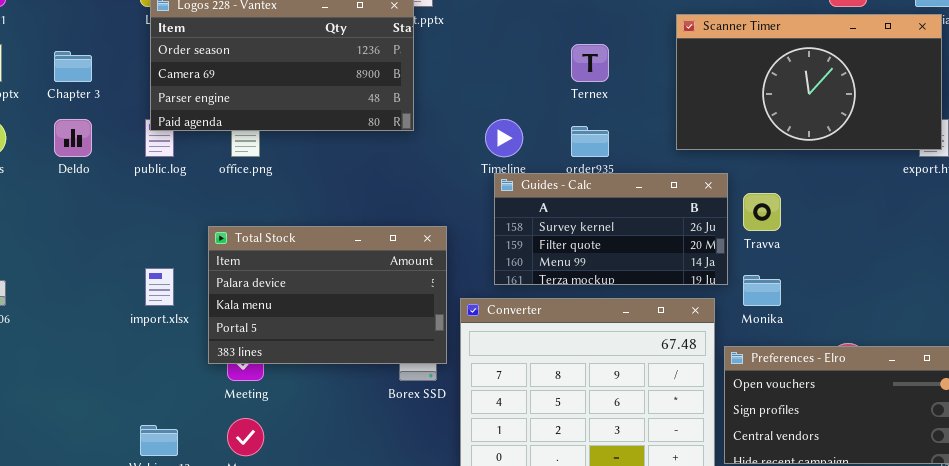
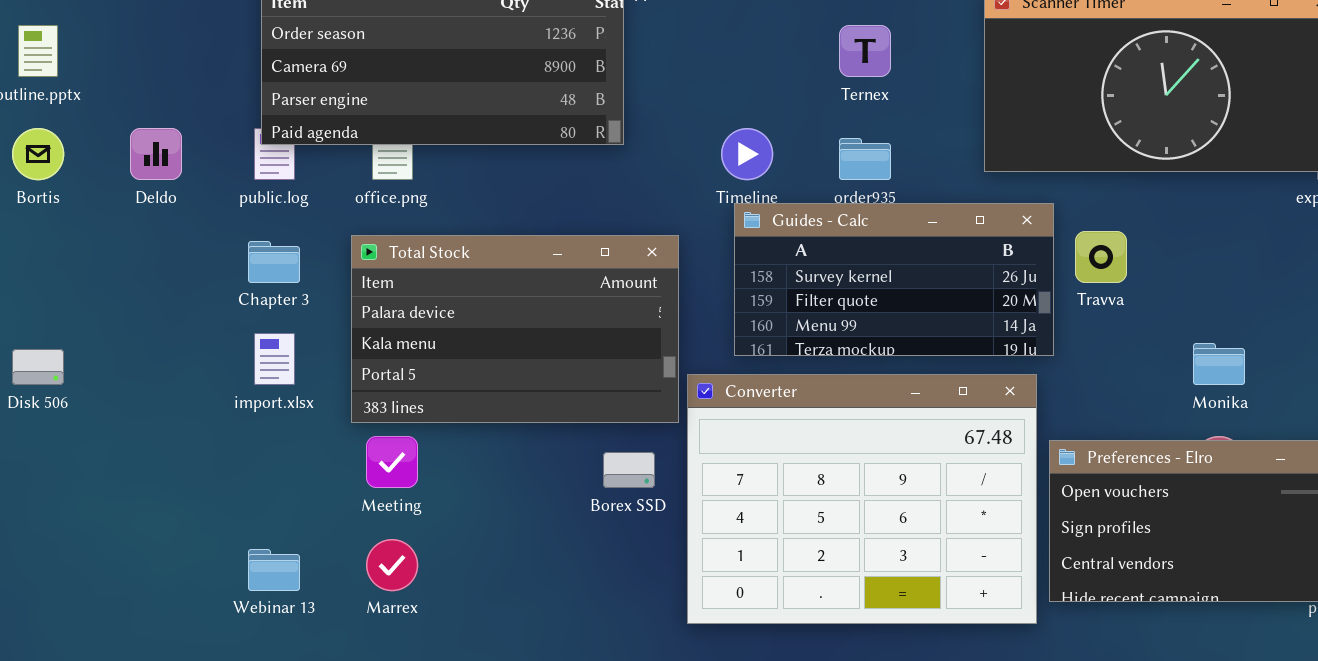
Chapter 3: [54,51,92,82] -> [248,241,300,283], moved
Total Stock: [208,226,447,364] -> [351,235,679,423], moved
Monika: [743,275,781,306] -> [1193,343,1245,385], moved

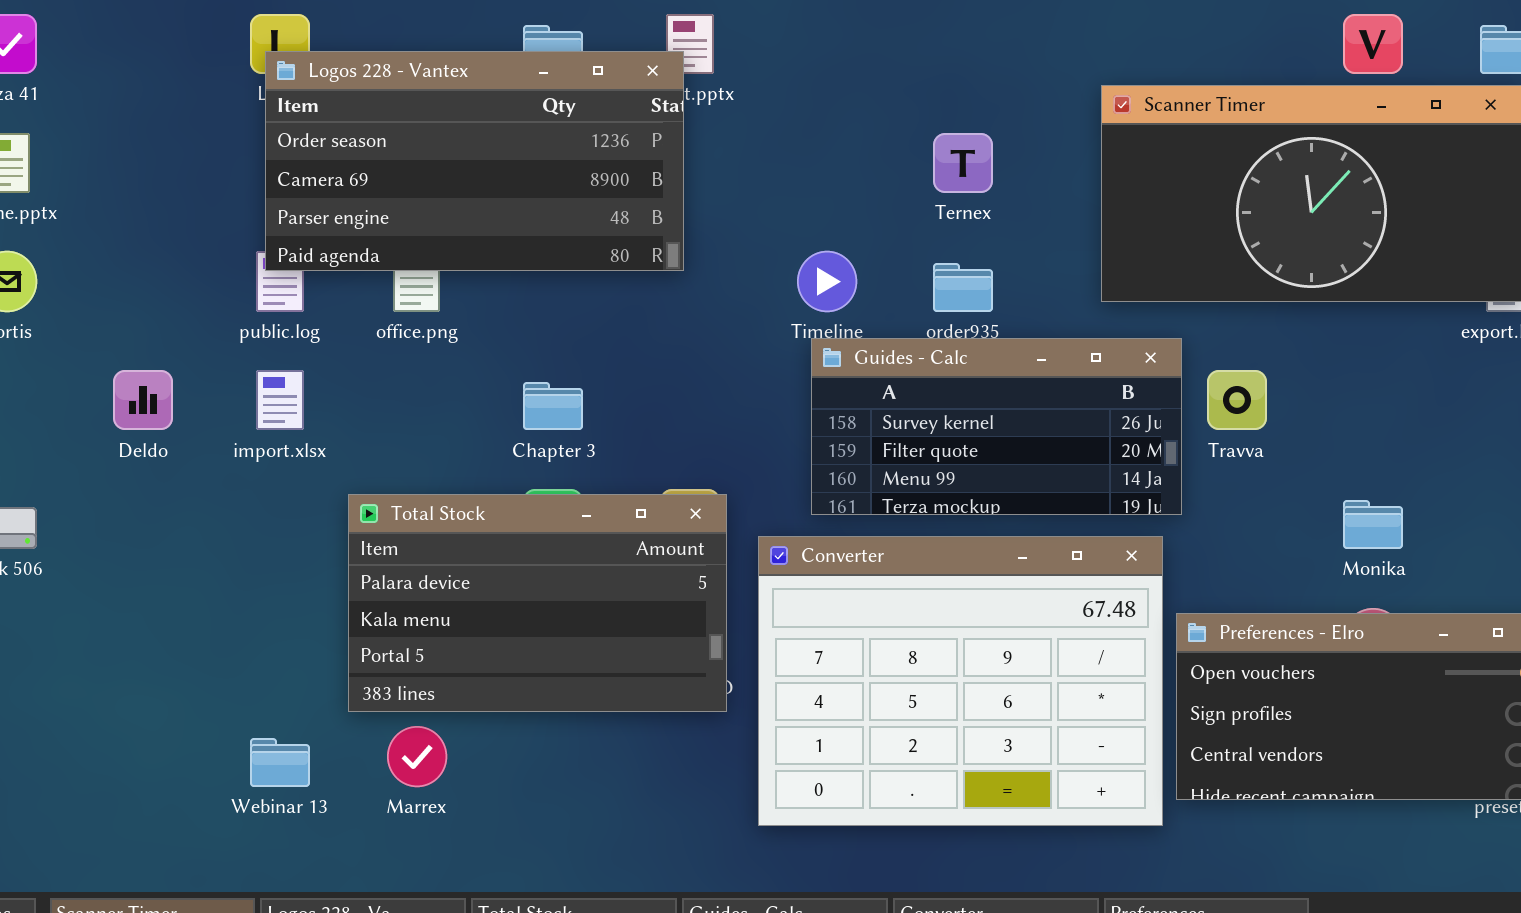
Deldo: [130,128,182,180] -> [113,370,173,430], moved
Total Stock: [351,235,679,423] -> [348,494,727,712], moved
Chapter 3: [248,241,300,283] -> [523,382,583,430], moved
import.xlsx: [254,333,295,385] -> [256,370,304,430], moved

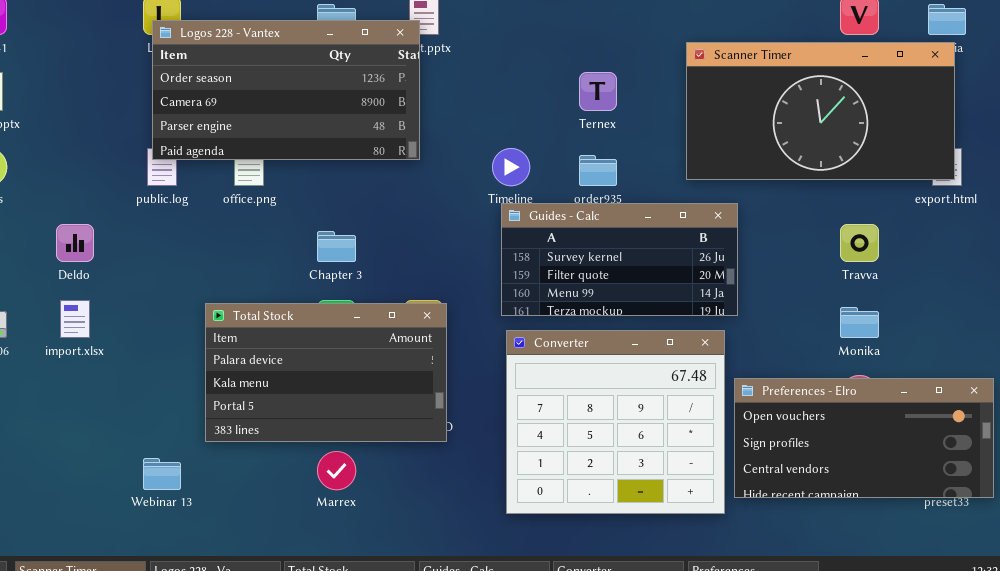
import.xlsx: [256,370,304,430] -> [60,300,90,338], moved
Travva: [1207,370,1267,430] -> [840,224,879,262], moved
Converter: [758,536,1163,826] -> [506,330,725,514], resized
Marrex: [387,726,447,787] -> [317,451,356,490], moved

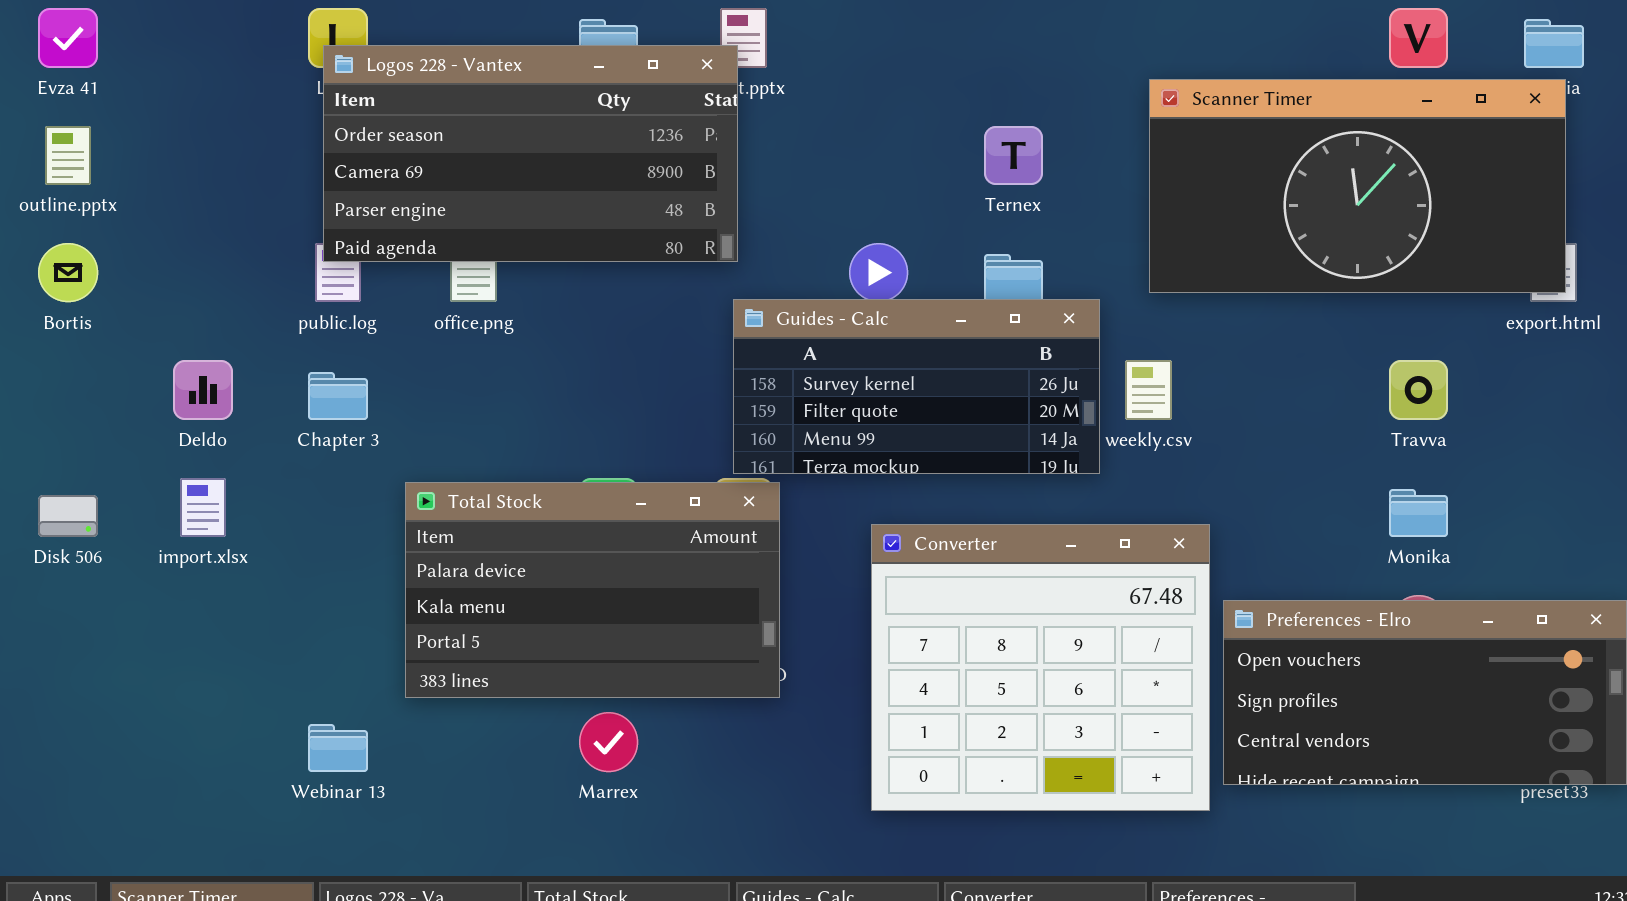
Guides - Calc: [501,203,738,316] -> [733,299,1100,474], moved
Chapter 3: [317,231,356,262] -> [308,372,368,420], moved

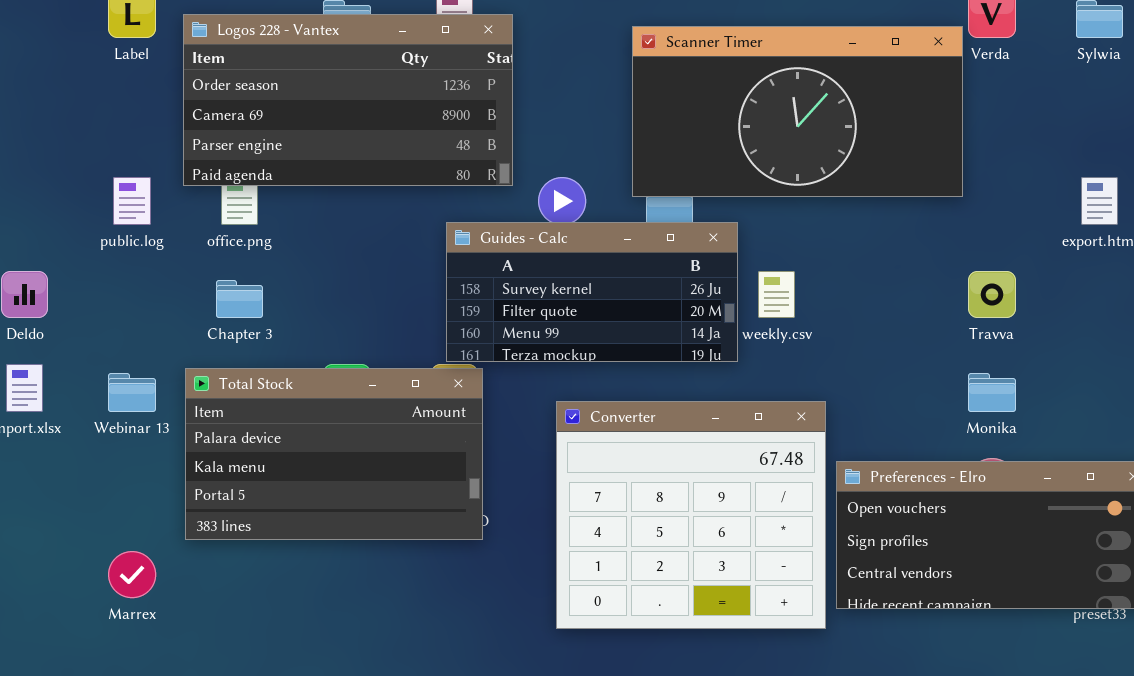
Logos 228 - Vantex: [323,45,738,262] -> [183,14,513,186], moved
Scanner Timer: [1149,79,1566,293] -> [632,26,963,197], moved
Chapter 3: [308,372,368,420] -> [216,280,263,318], moved
Marrex: [579,712,638,772] -> [108,551,156,598], moved
Webinar 13: [308,724,368,772] -> [108,373,156,412], moved

